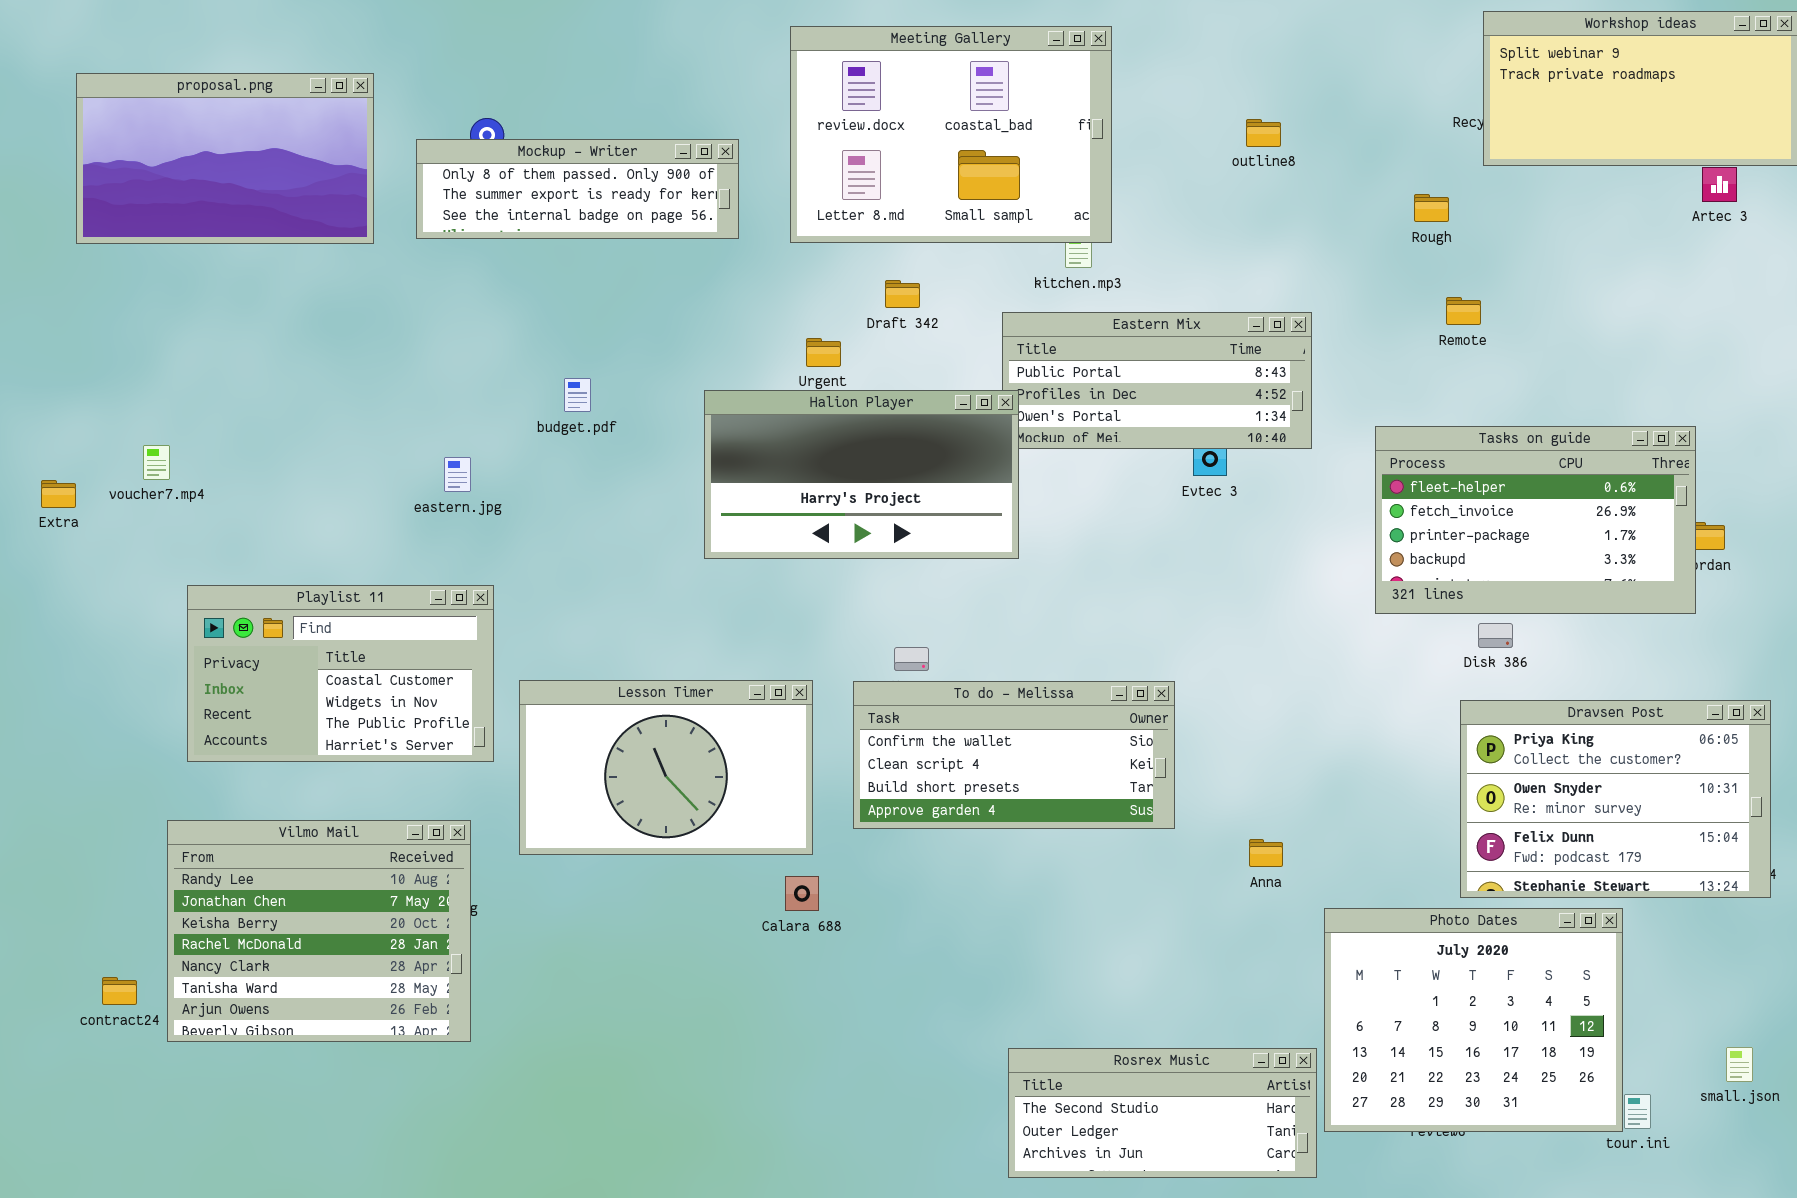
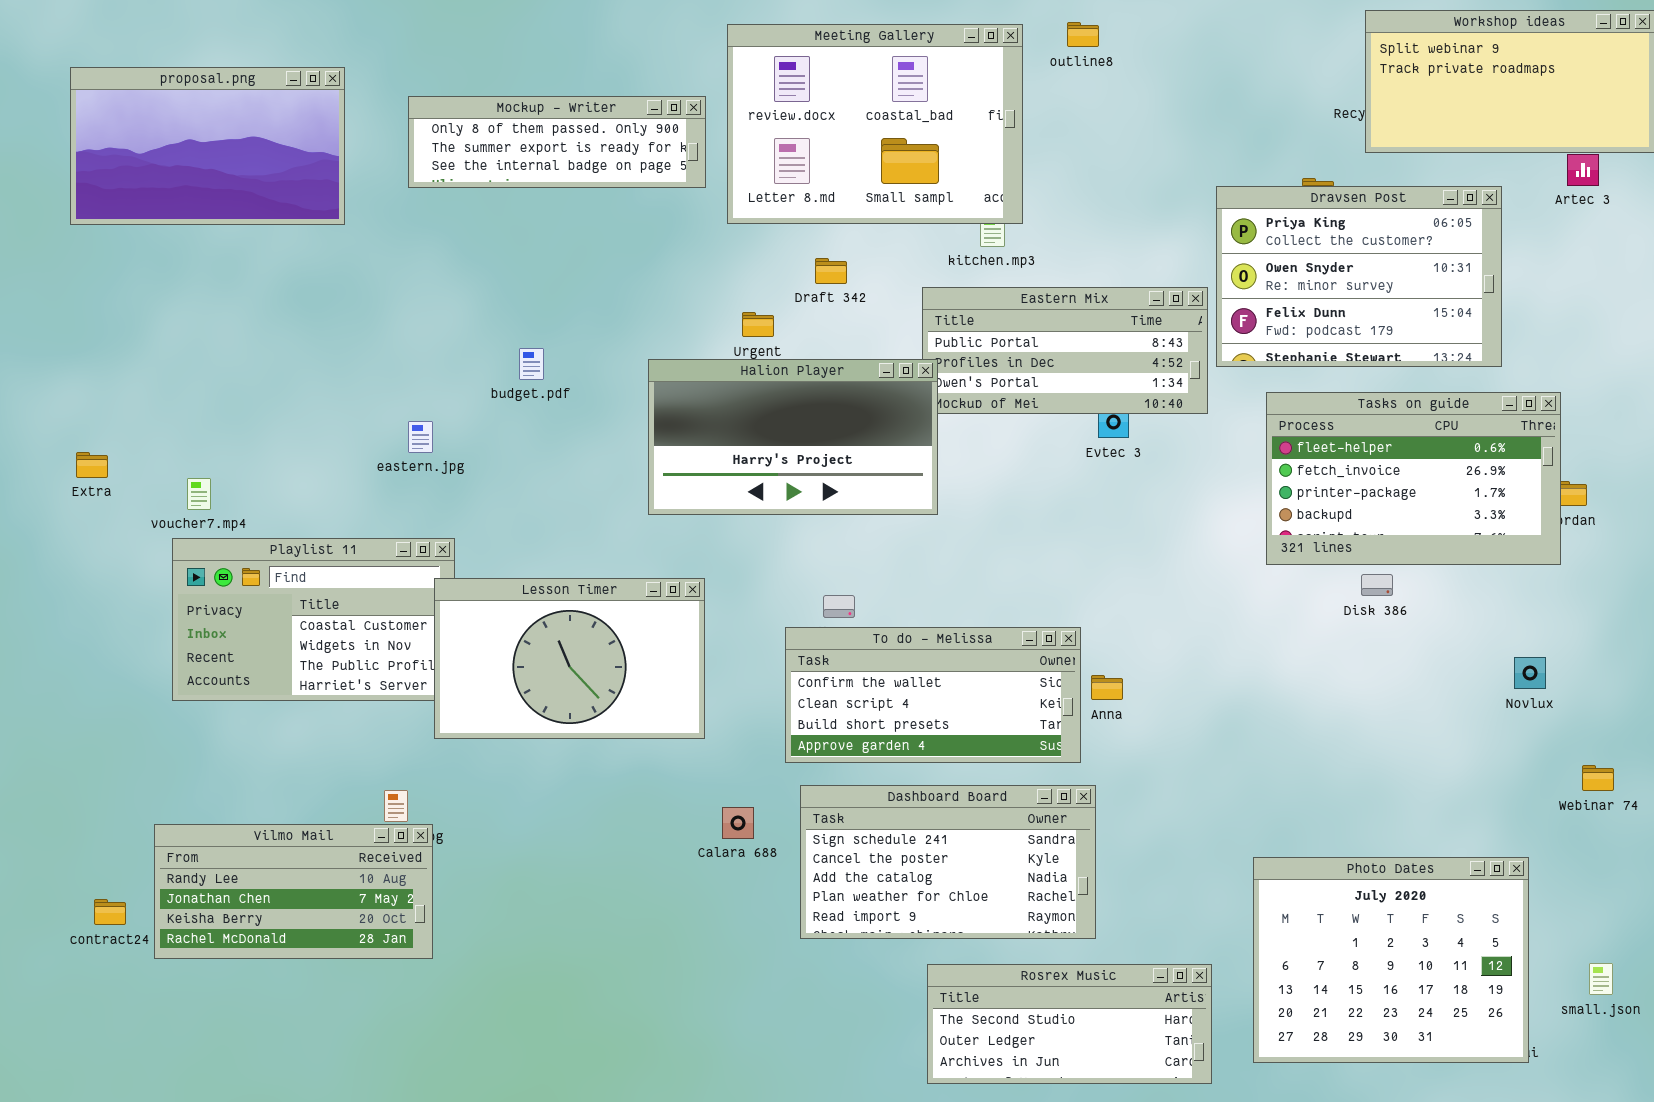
outline8: [1246,119,1281,147] -> [1067,22,1099,47], moved
Mockup - Writer: [416,139,739,239] -> [408,96,706,188], moved
voucher7.mp4: [143,445,170,480] -> [187,478,211,510], moved
Extra: [41,480,76,508] -> [76,452,108,478], moved
Lesson Timer: [519,680,813,855] -> [434,578,705,739], moved
Dravsen Post: [1460,700,1771,898] -> [1216,186,1502,367], moved
Vilmo Mail: [167,820,471,1042] -> [154,824,433,959], resized
Anna: [1249,839,1283,867] -> [1091,675,1123,700], moved
Dashboard Board: none -> [800,785,1096,939], opened
Photo Dates: [1324,908,1623,1132] -> [1253,857,1529,1063], moved

